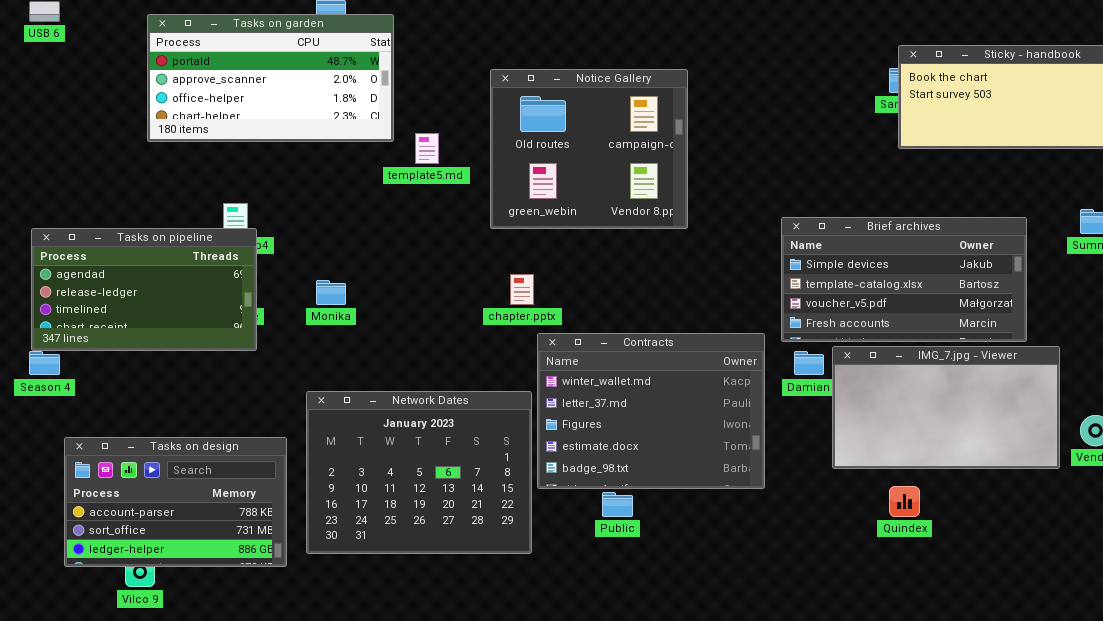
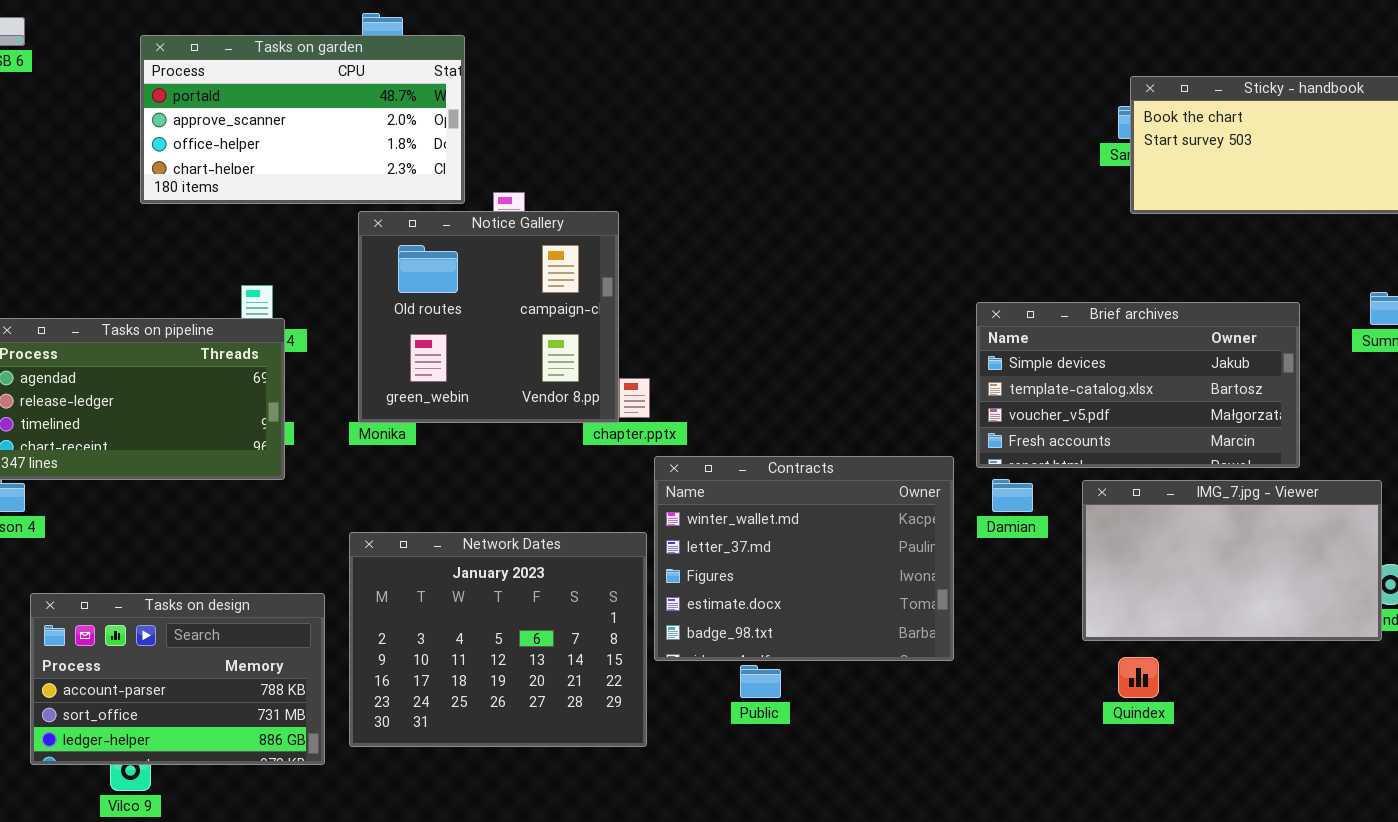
Notice Gallery: [490,69,688,229] -> [358,211,619,423], moved
IMG_7.jpg - Viewer: [832,346,1060,469] -> [1082,480,1382,641], moved

